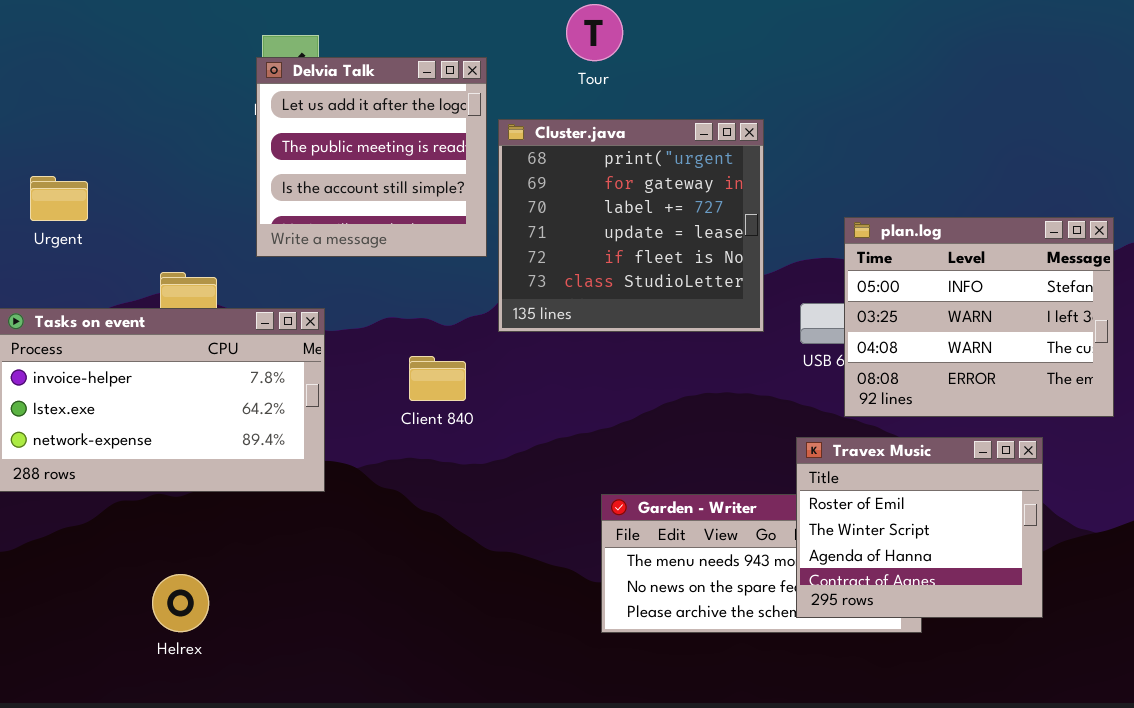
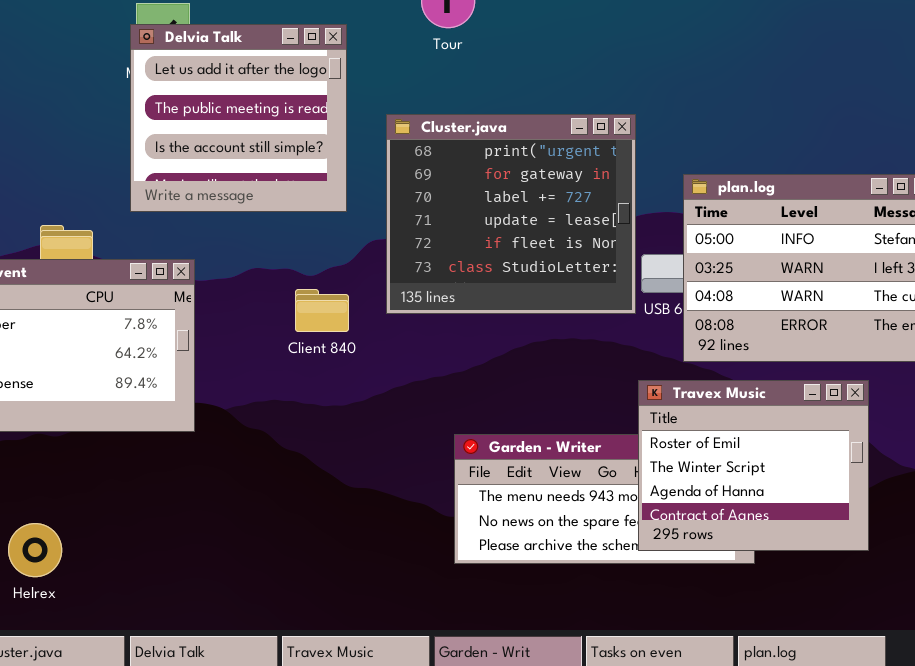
Cluster.java: [498,119,764,332] -> [386,114,636,314], moved
Client 840: [409,356,466,401] -> [295,289,349,332], moved
Helrex: [152,574,209,632] -> [8,523,62,577], moved

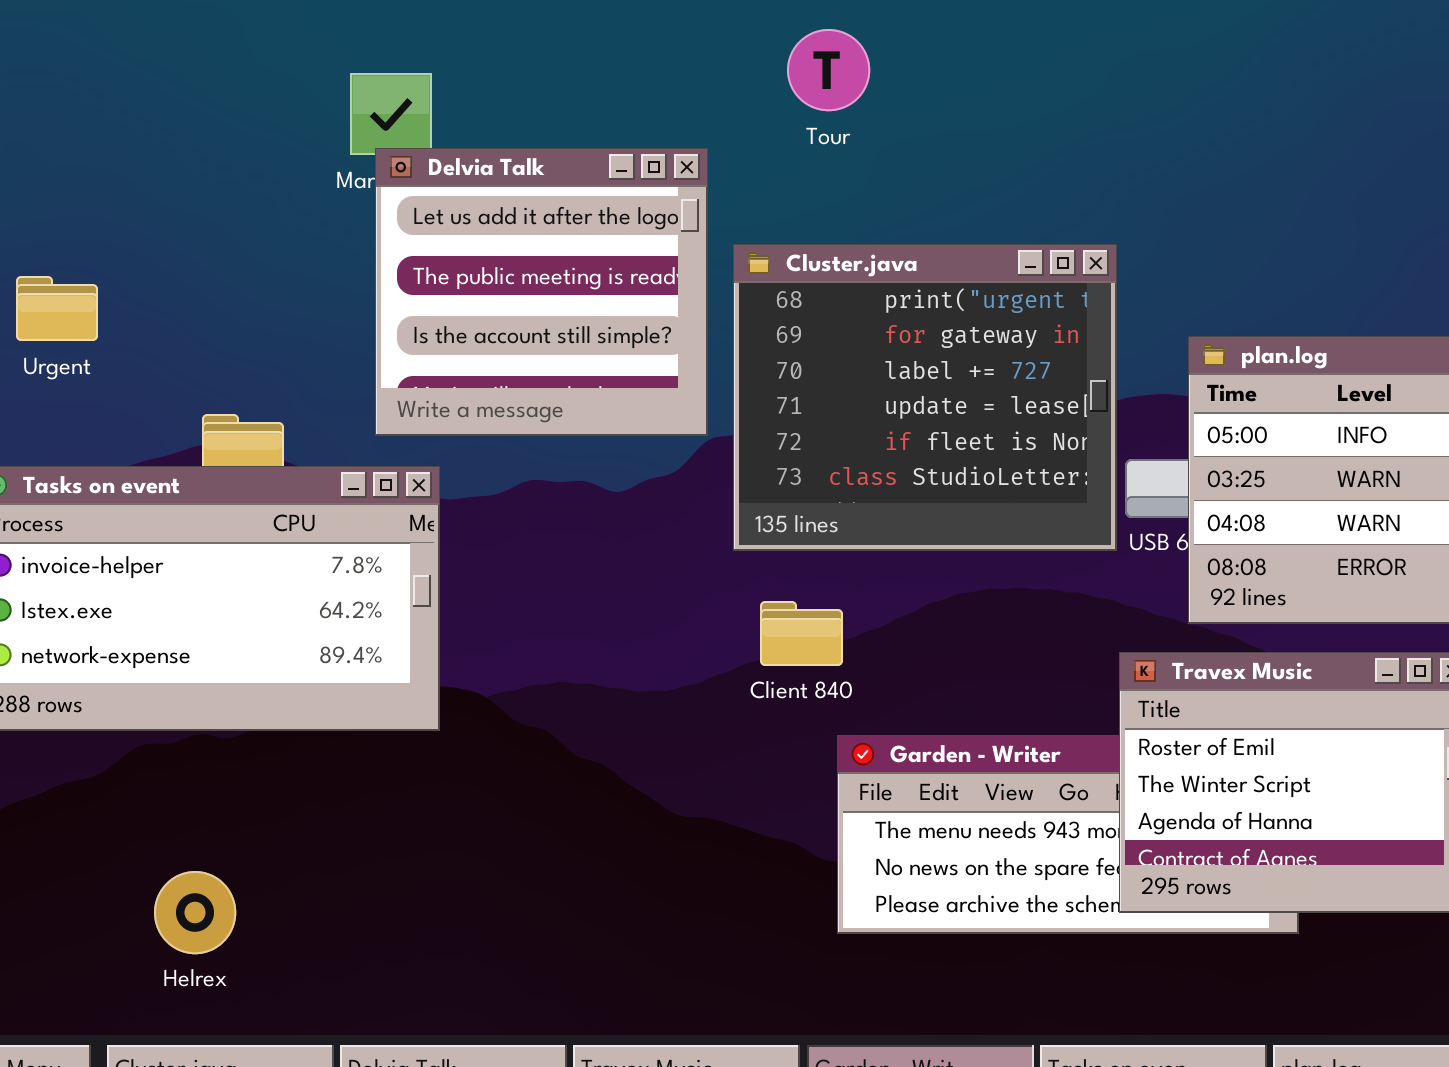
Delvia Talk: [130,24,347,212] -> [375,148,708,436], moved
Client 840: [295,289,349,332] -> [760,601,843,666], moved

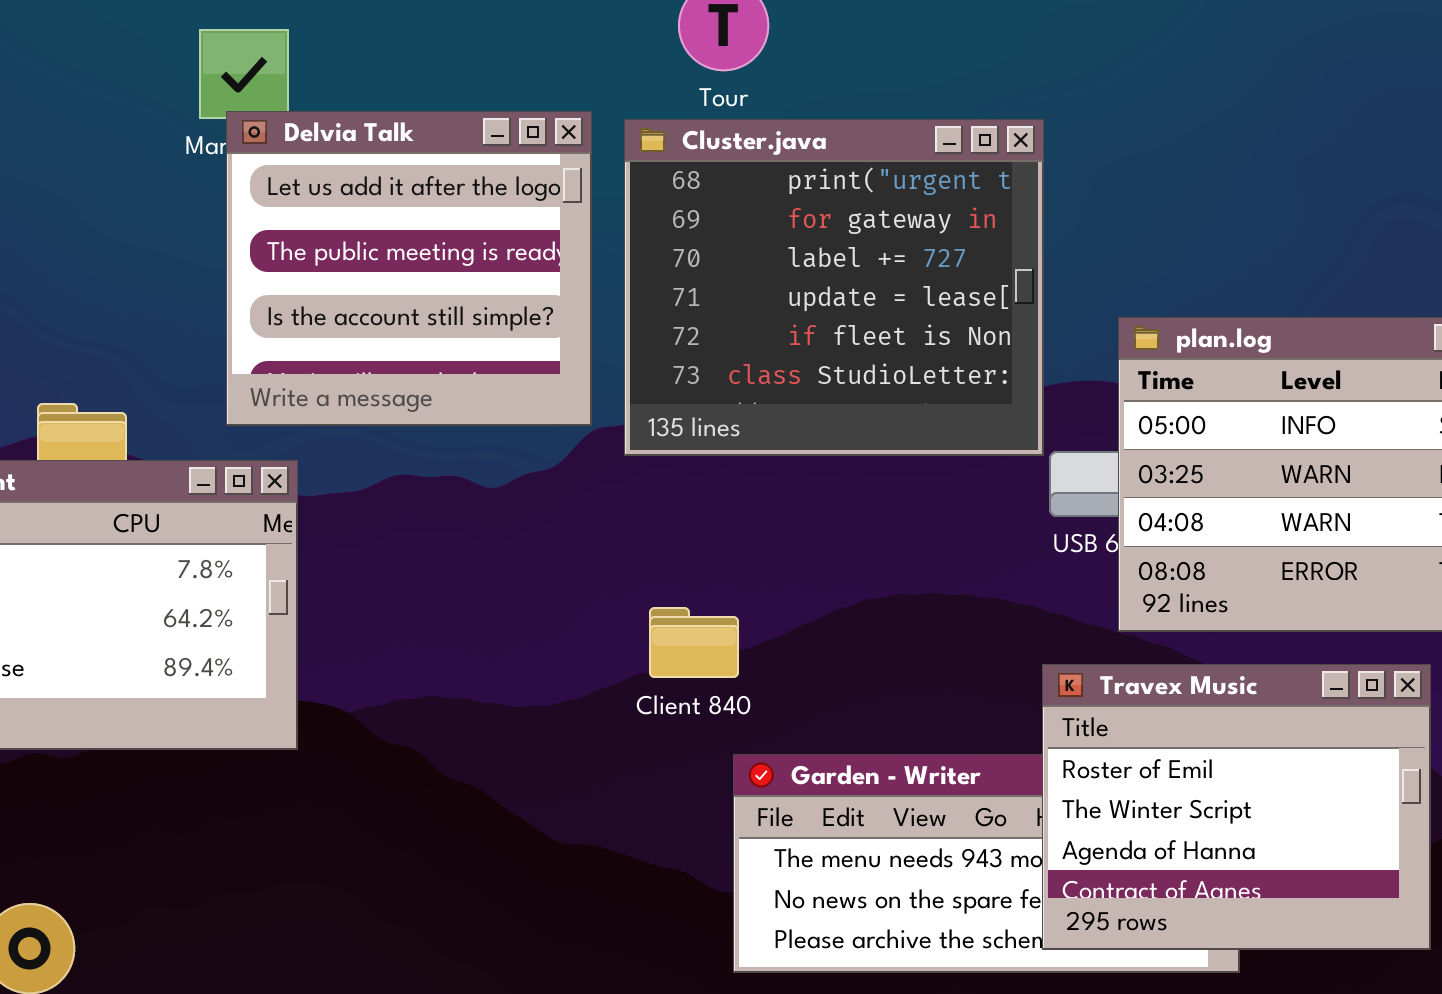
Cluster.java: [733,244,1117,551] -> [624,119,1044,456], moved

